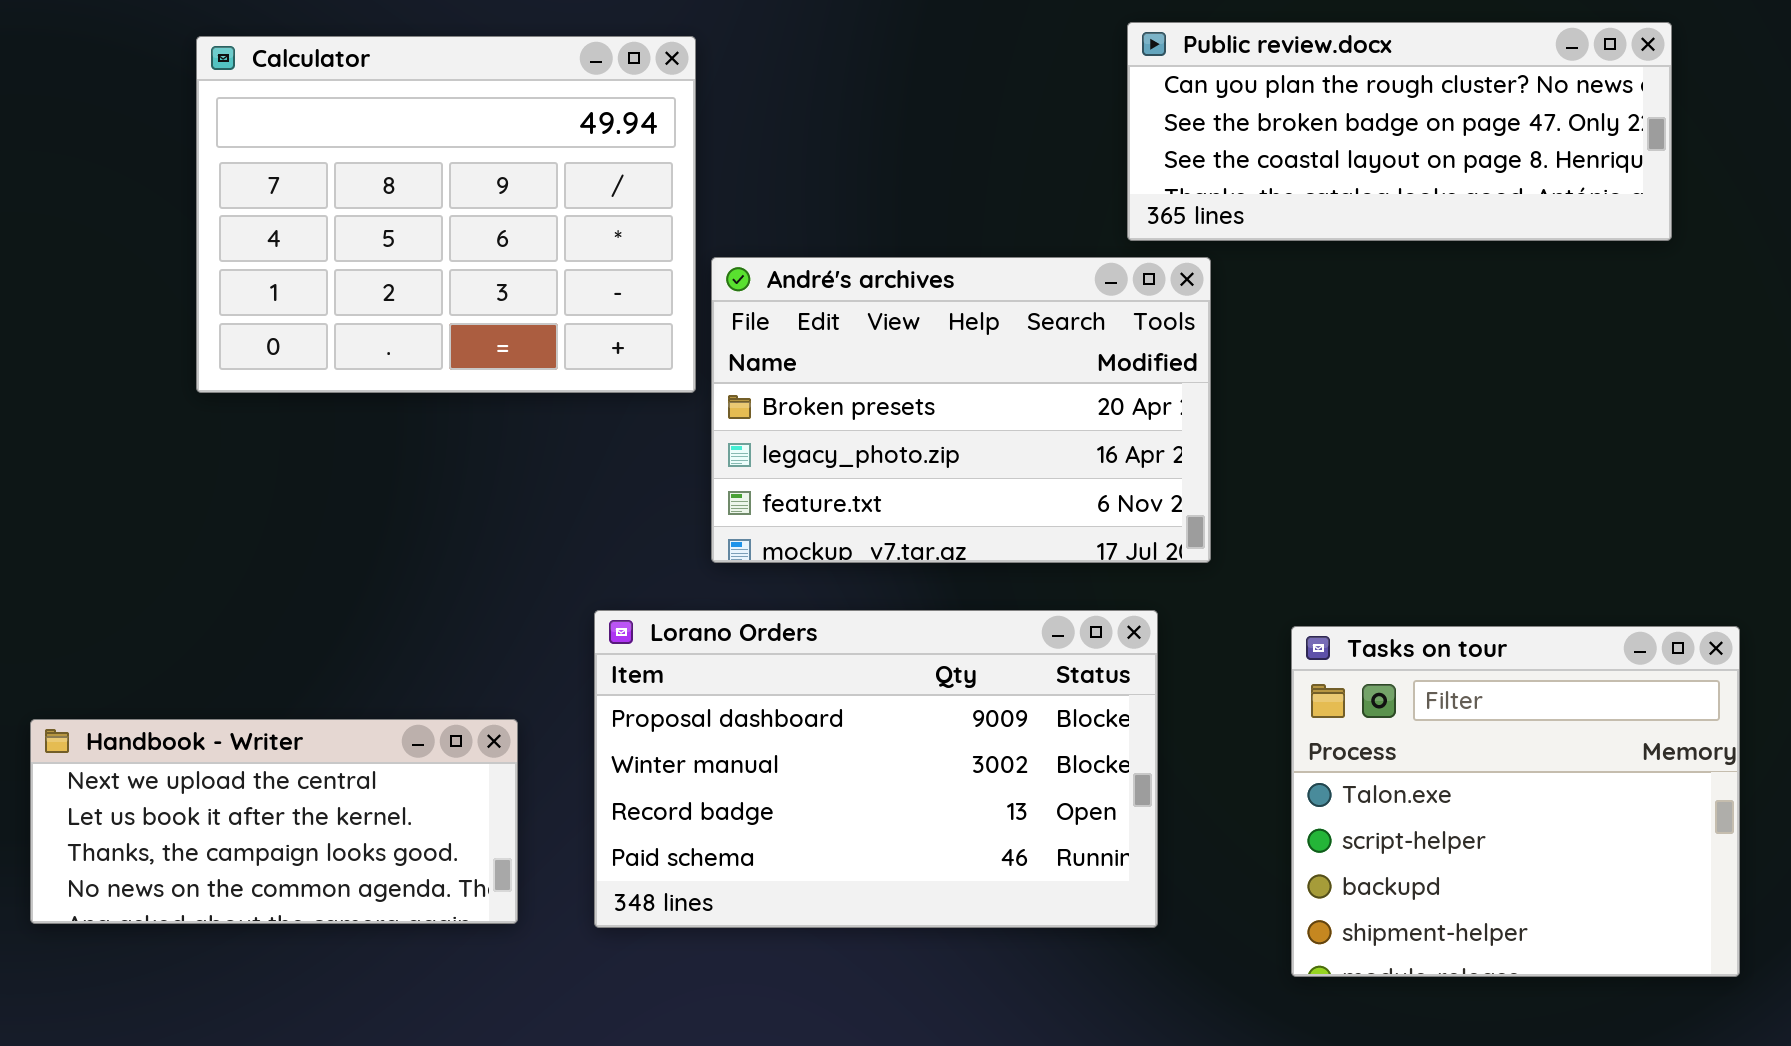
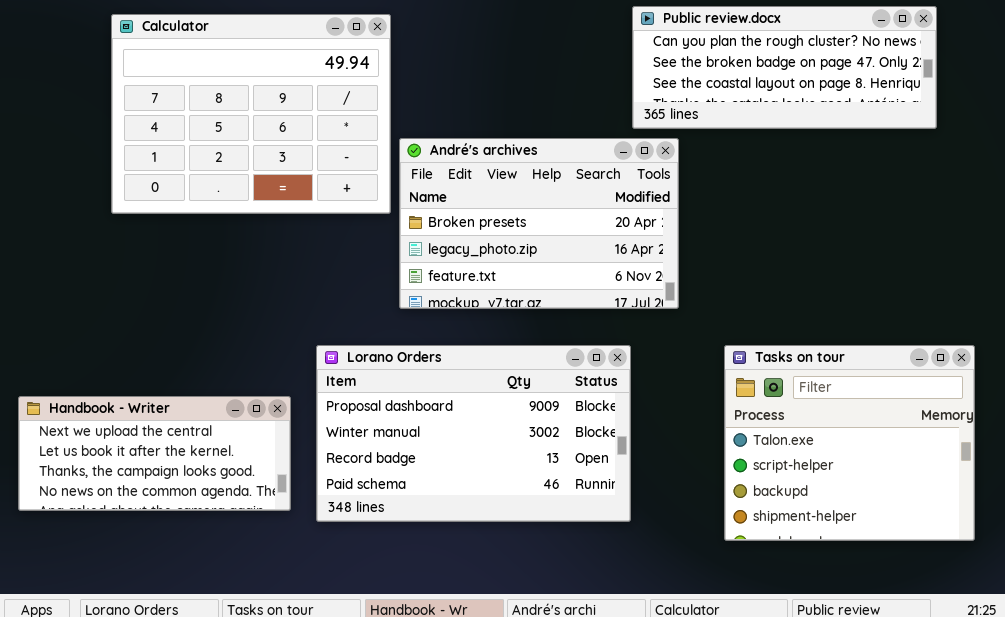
Lorano Orders: [594,610,1158,928] -> [316,345,631,522], moved

